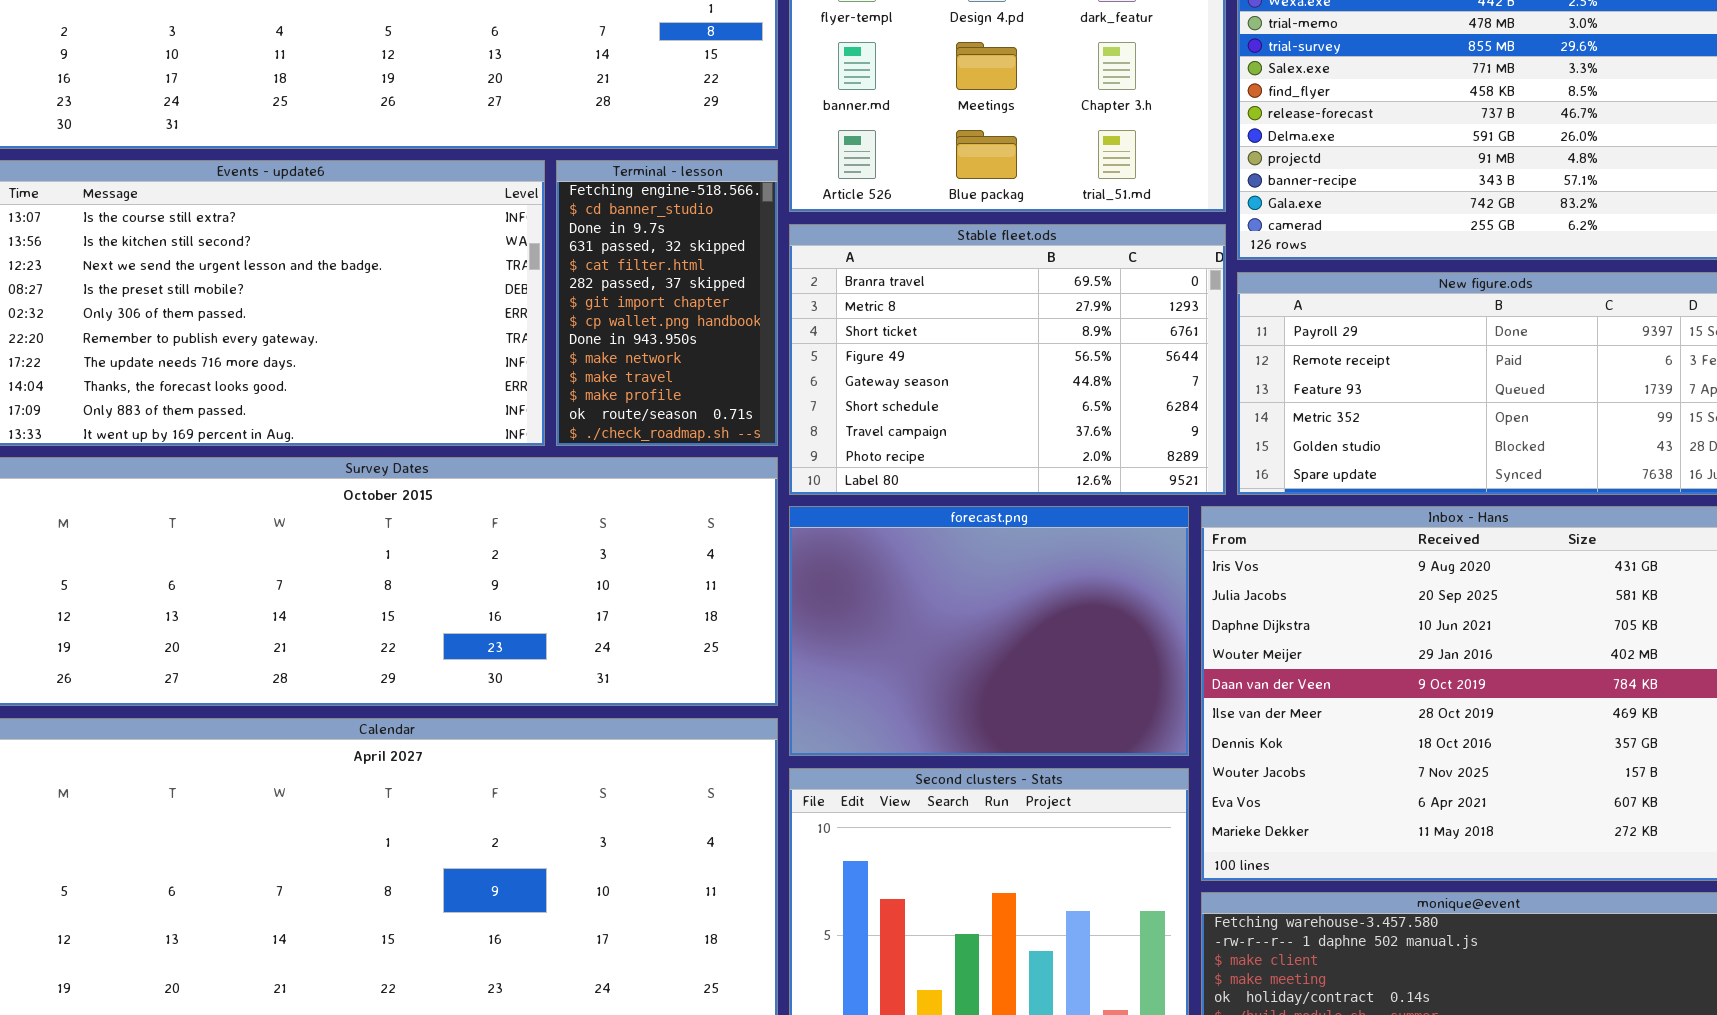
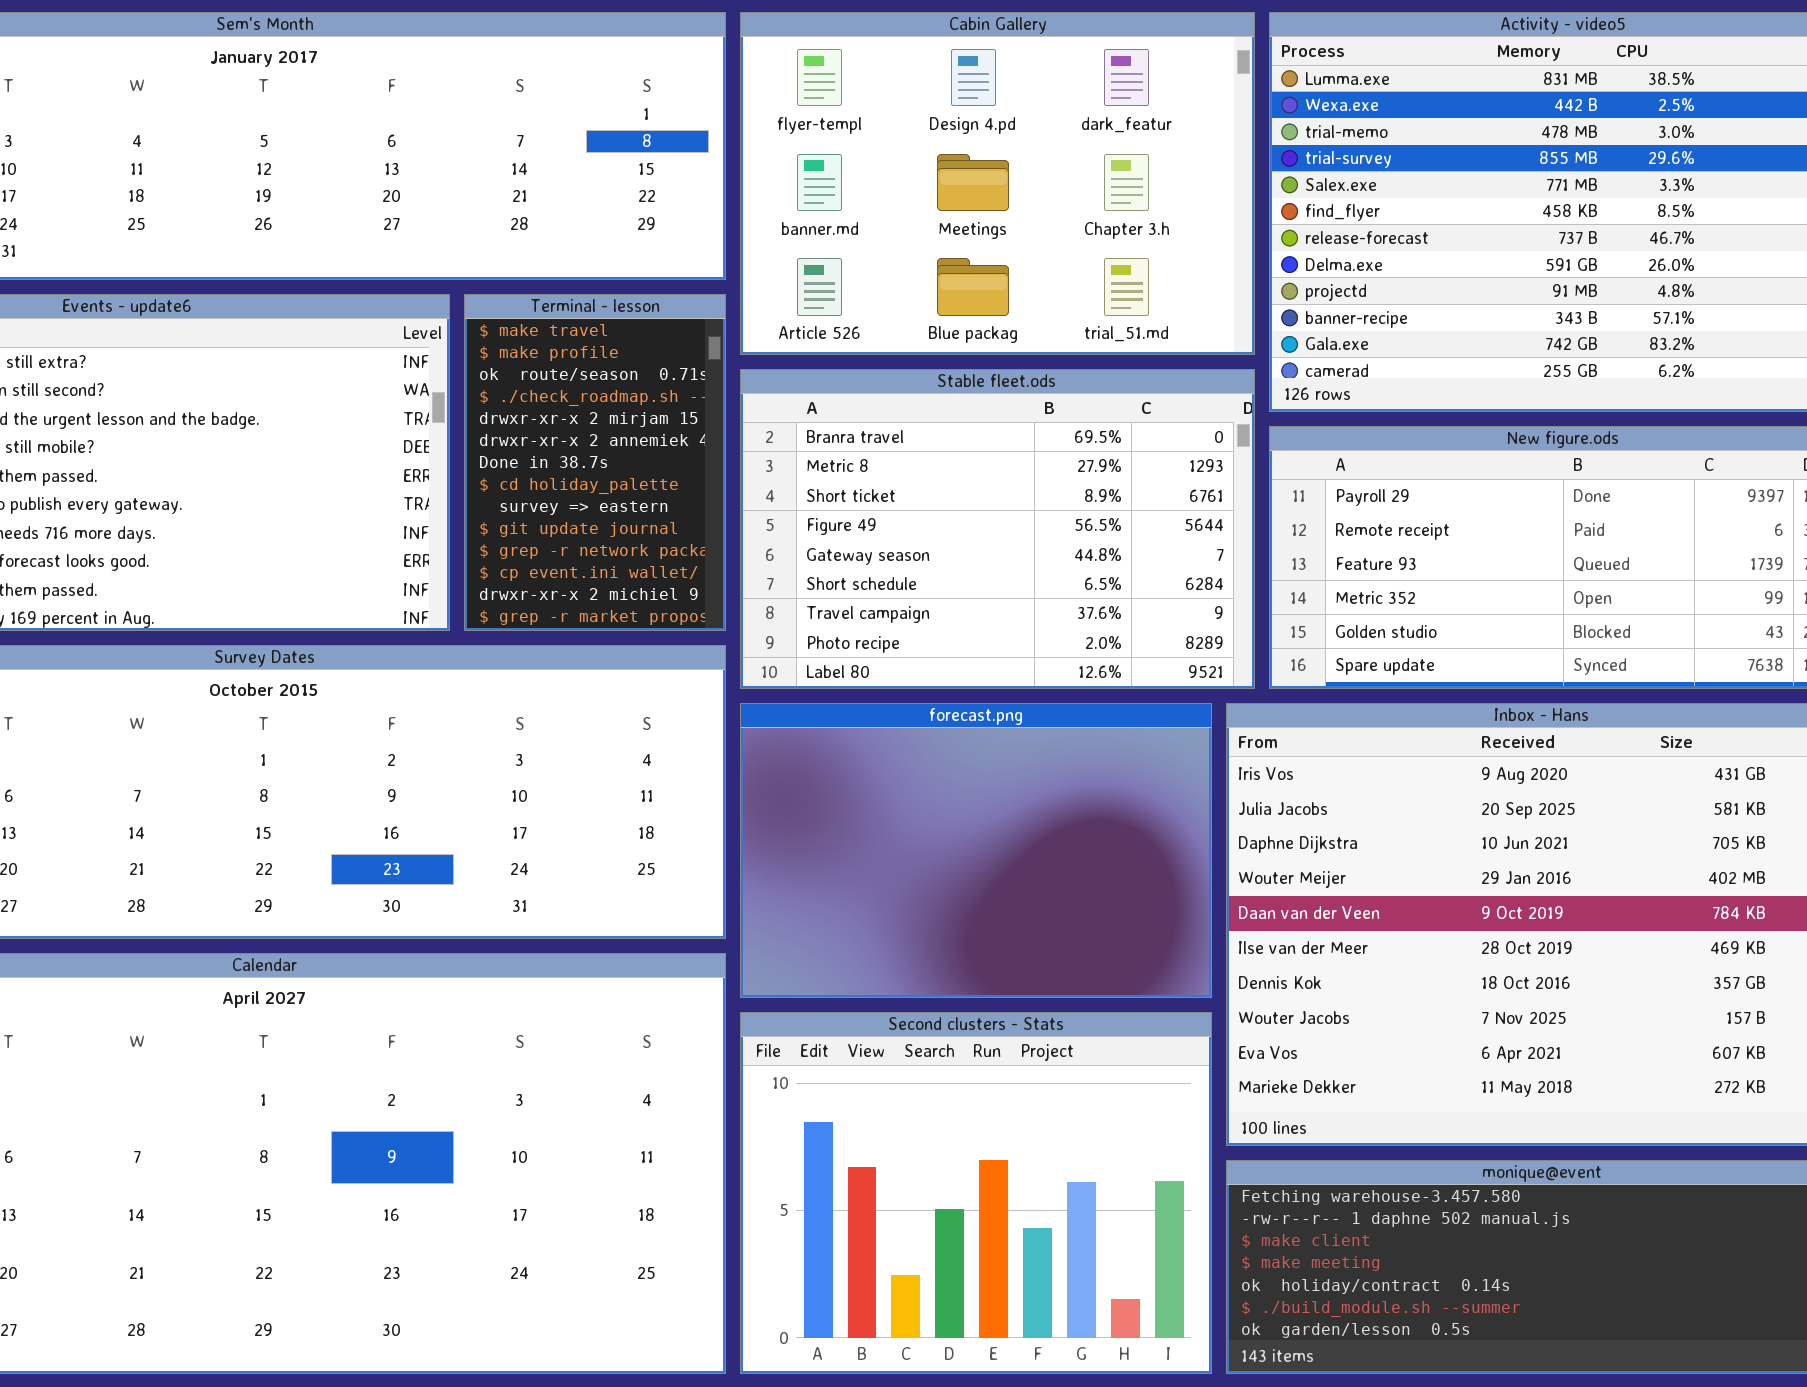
Terminal - lesson: [556,160,778,446] -> [464,294,726,631], scrolled down 10 rows

